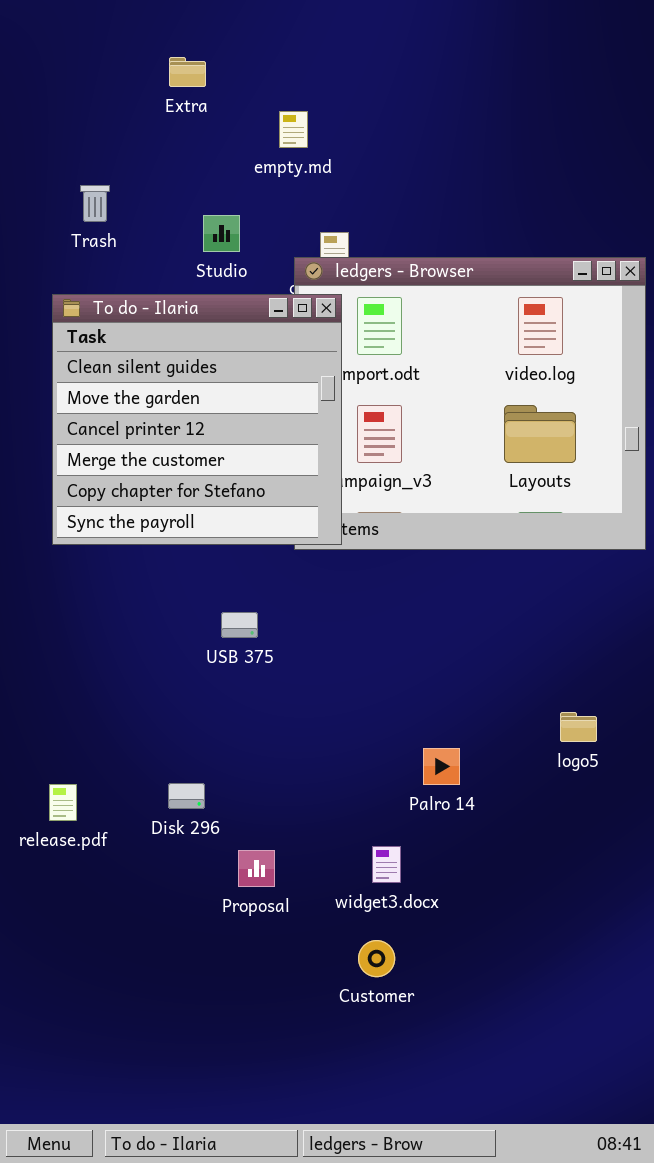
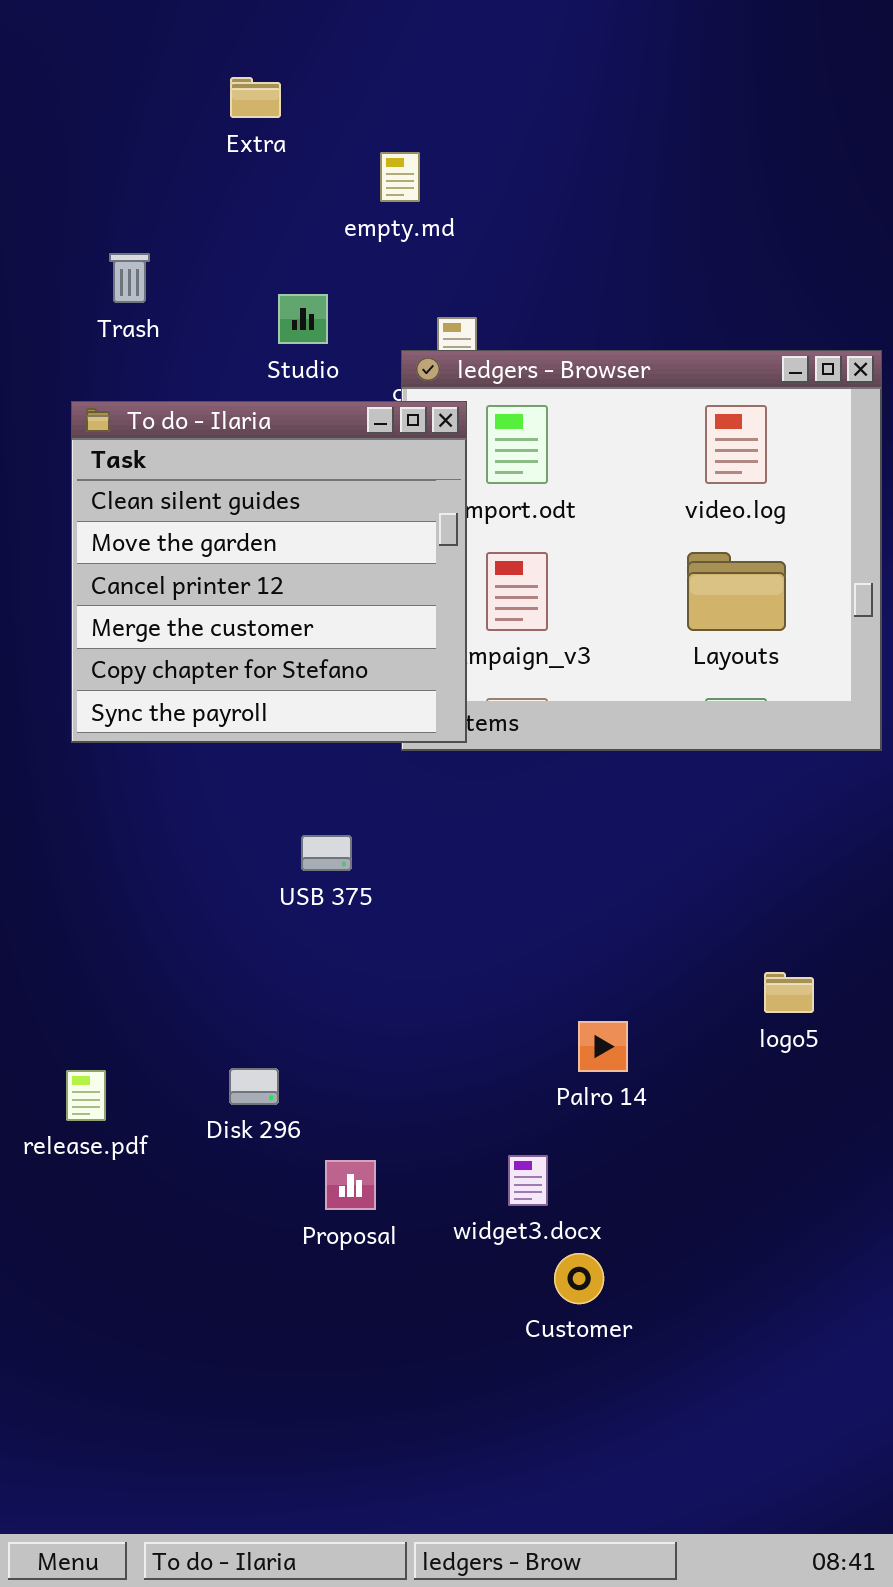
Customer: [358,940,395,977] -> [554,1253,604,1304], moved

